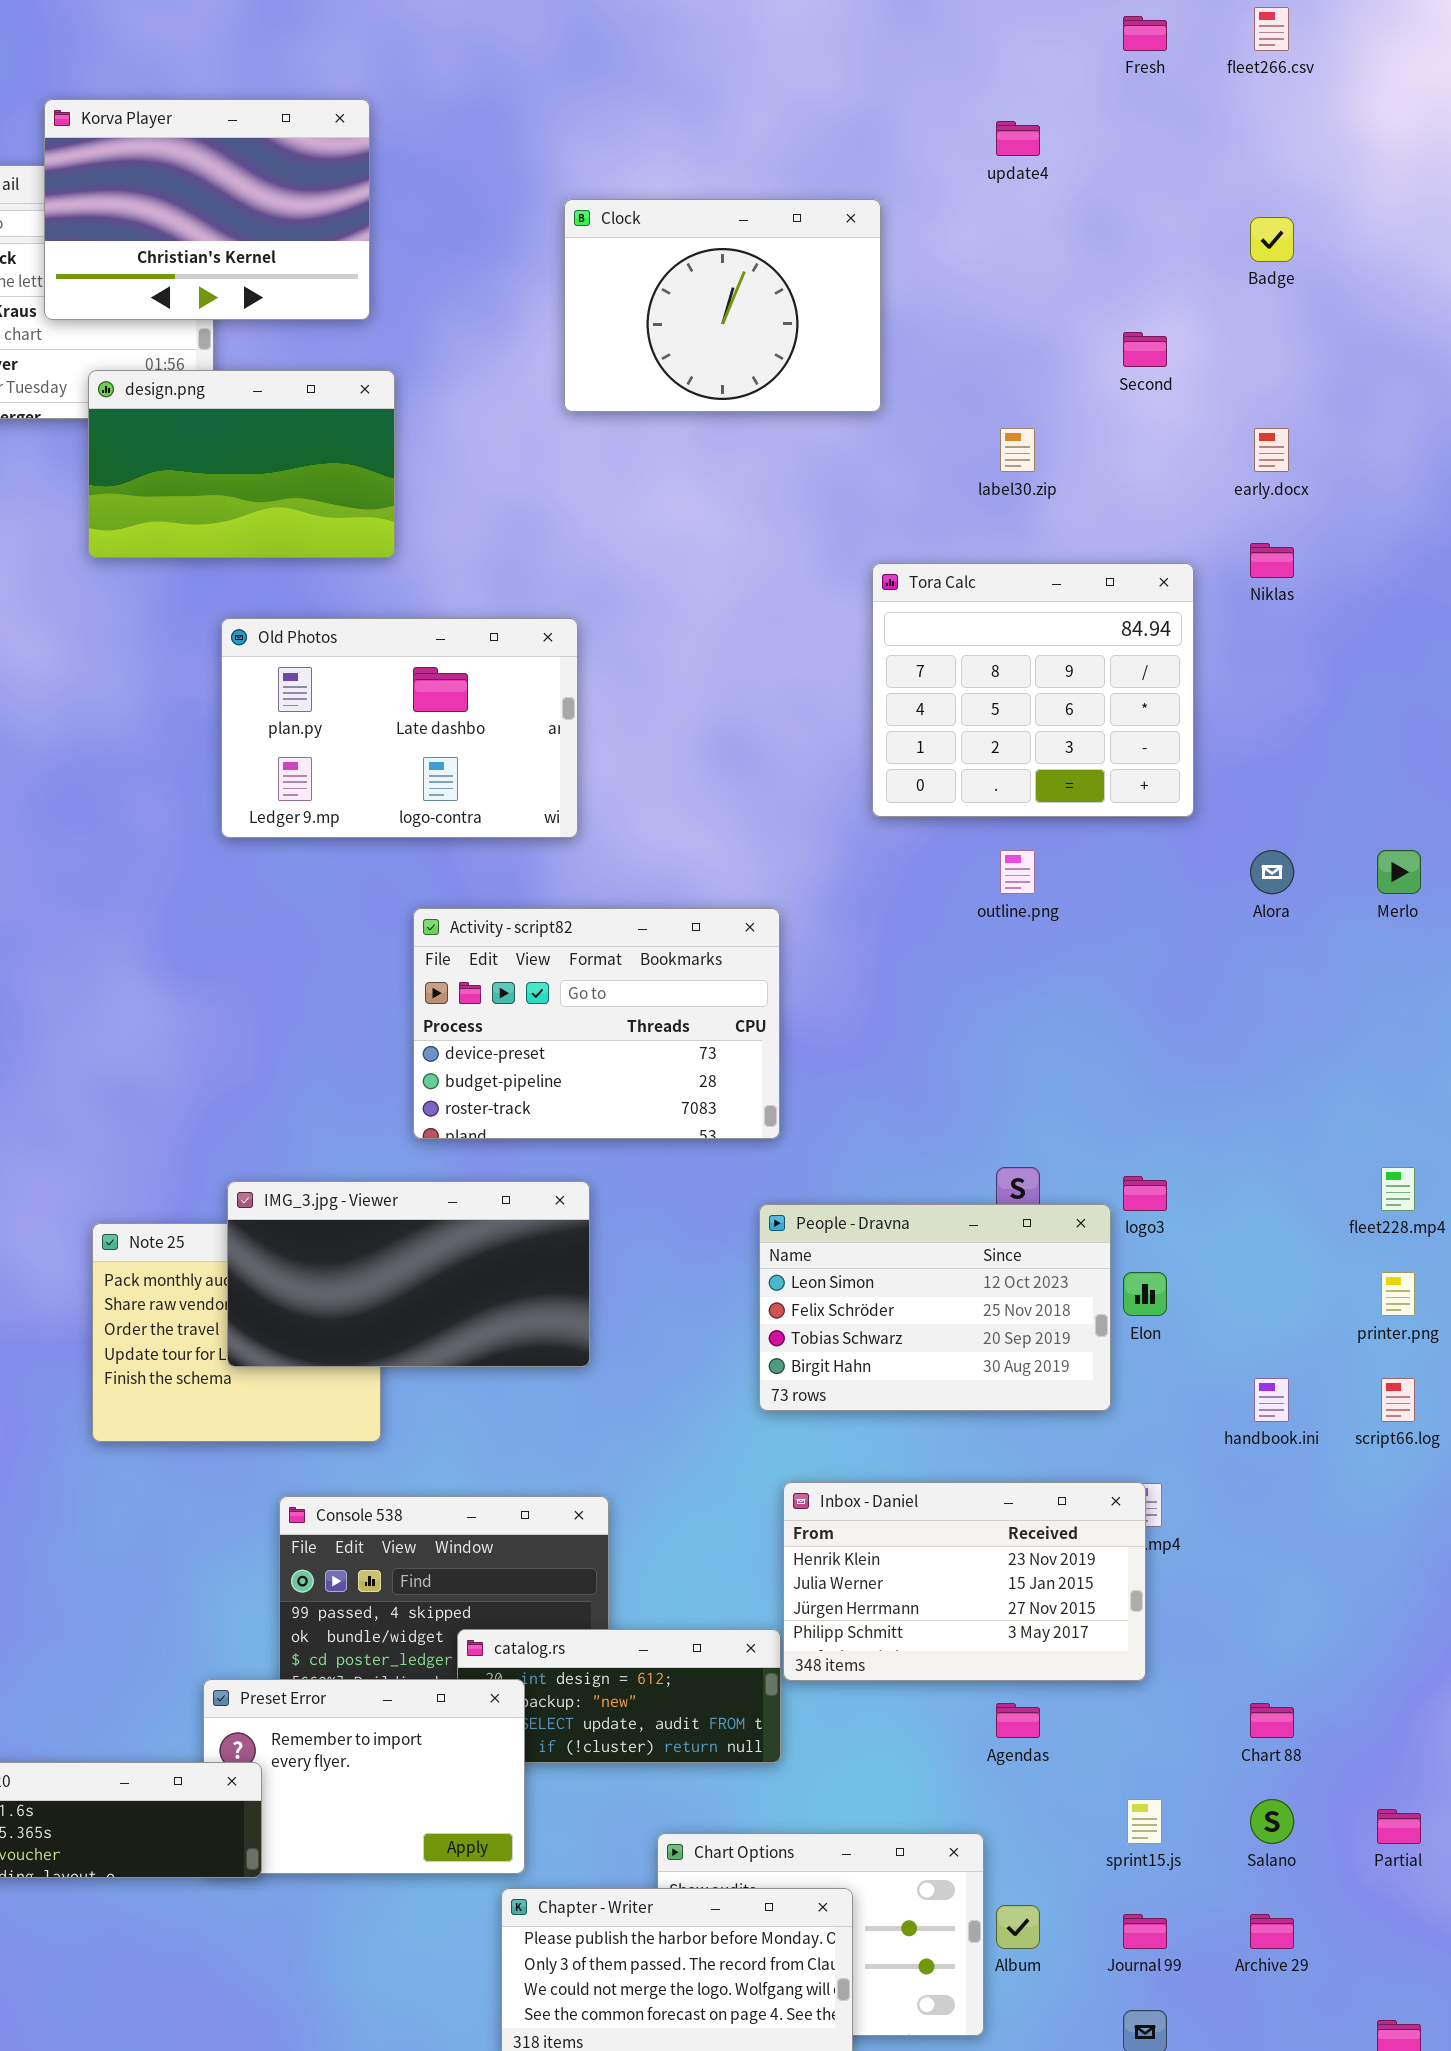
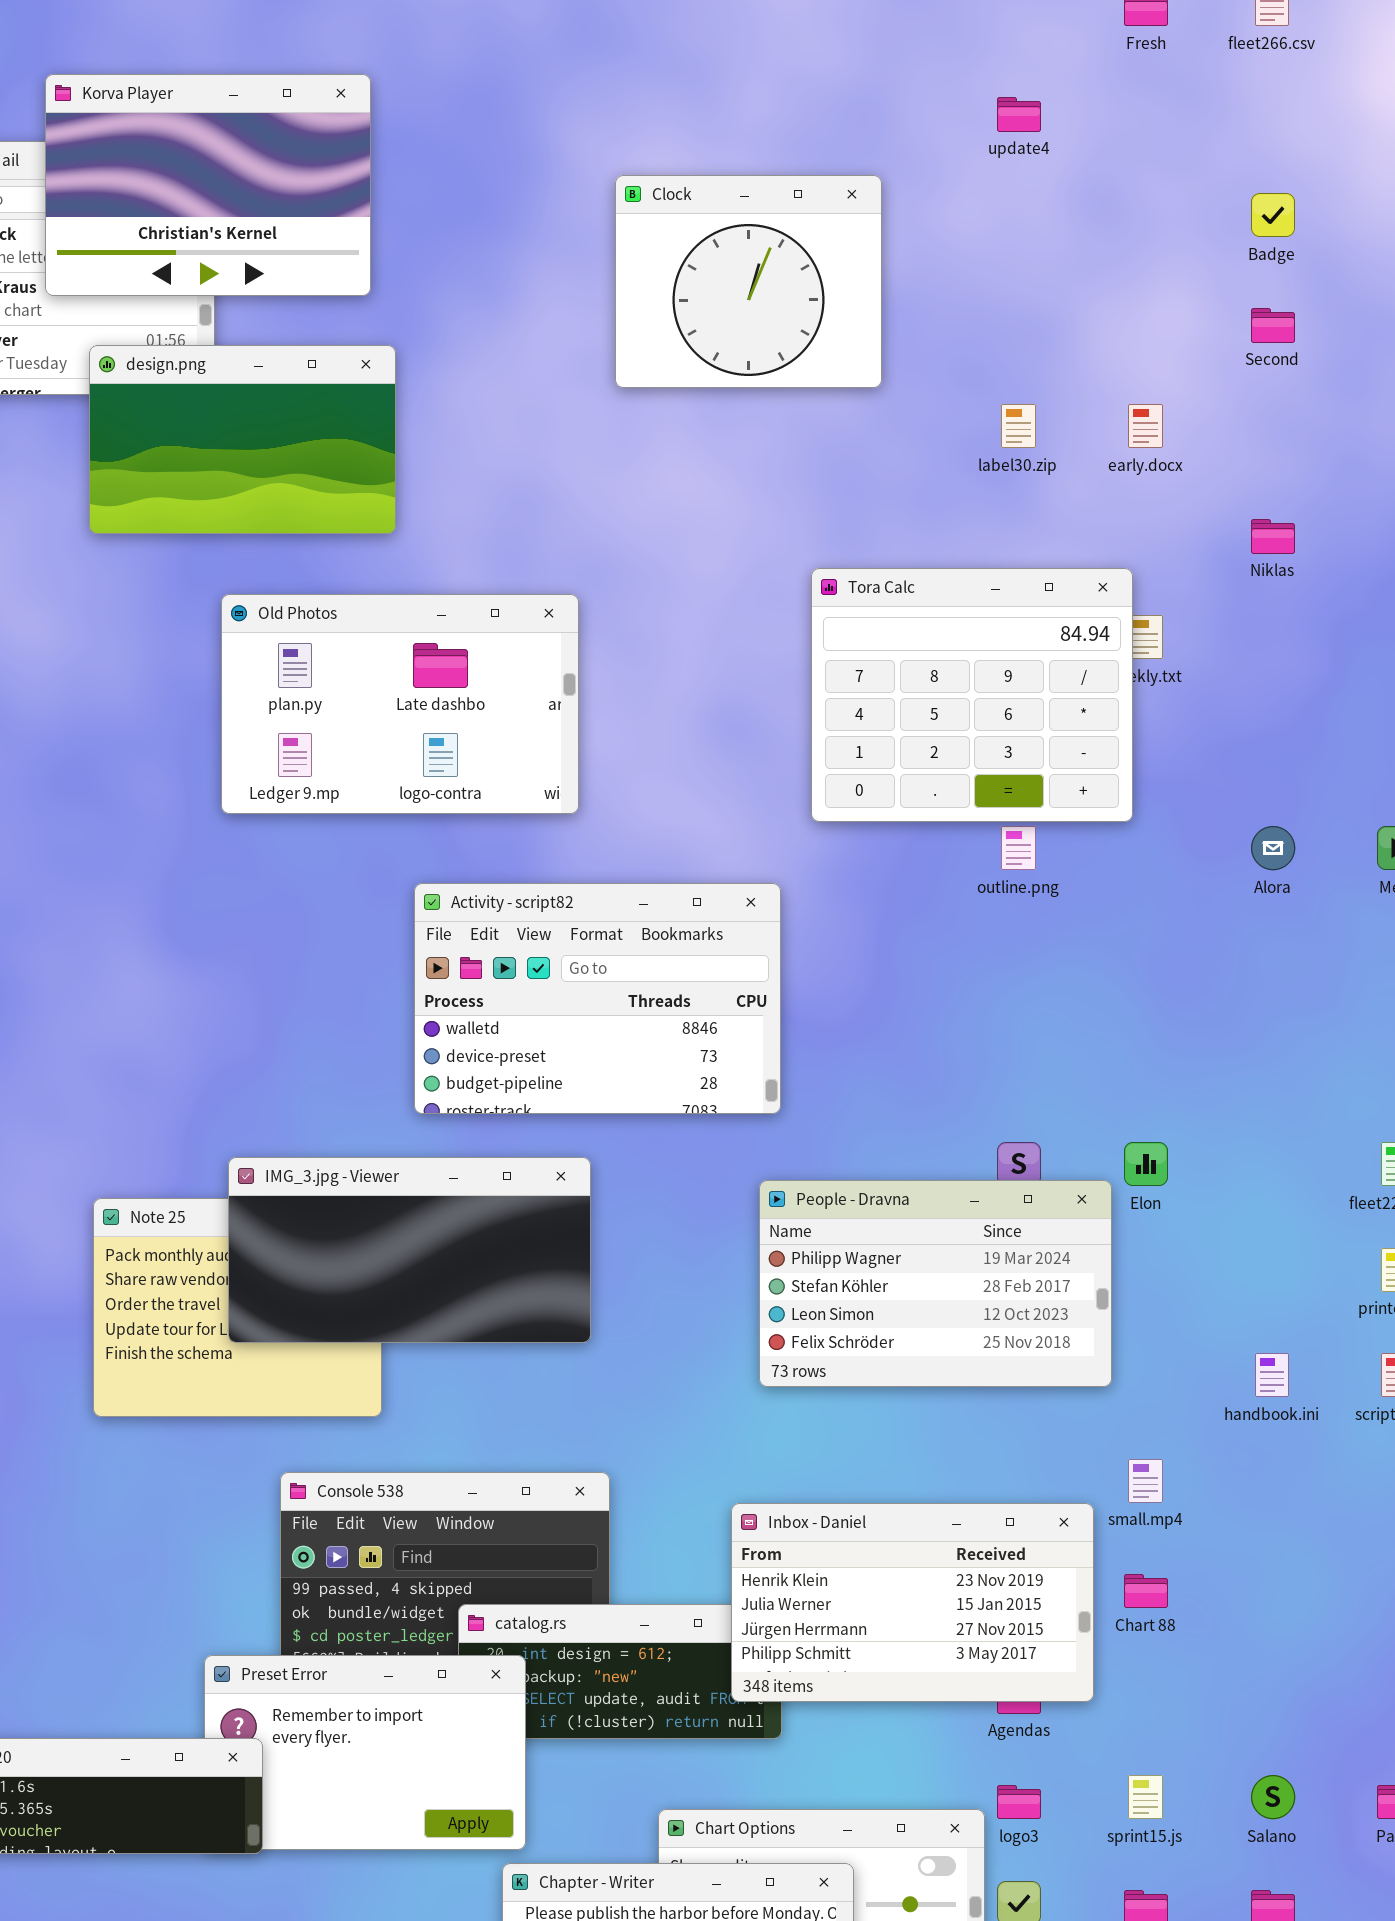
Clock: [564,199,881,412] -> [615,175,882,388], resized
Second: [1123,332,1167,367] -> [1251,308,1295,343], moved
early.docx: [1254,428,1289,472] -> [1128,404,1163,448], moved
Tora Calc: [872,563,1194,817] -> [811,568,1133,822], moved
Activity - script82: [413,908,780,1139] -> [414,883,781,1114], scrolled up 1 row
logo3: [1123,1176,1167,1211] -> [997,1785,1041,1819], moved
People - Dravna: [759,1204,1111,1411] -> [759,1180,1112,1387], scrolled up 2 rows
Elon: [1123,1272,1167,1316] -> [1124,1142,1168,1186], moved
Inbox - Daniel: [783,1482,1146,1681] -> [731,1503,1094,1702], moved
Chart 88: [1250,1703,1294,1738] -> [1124,1574,1168,1608], moved

